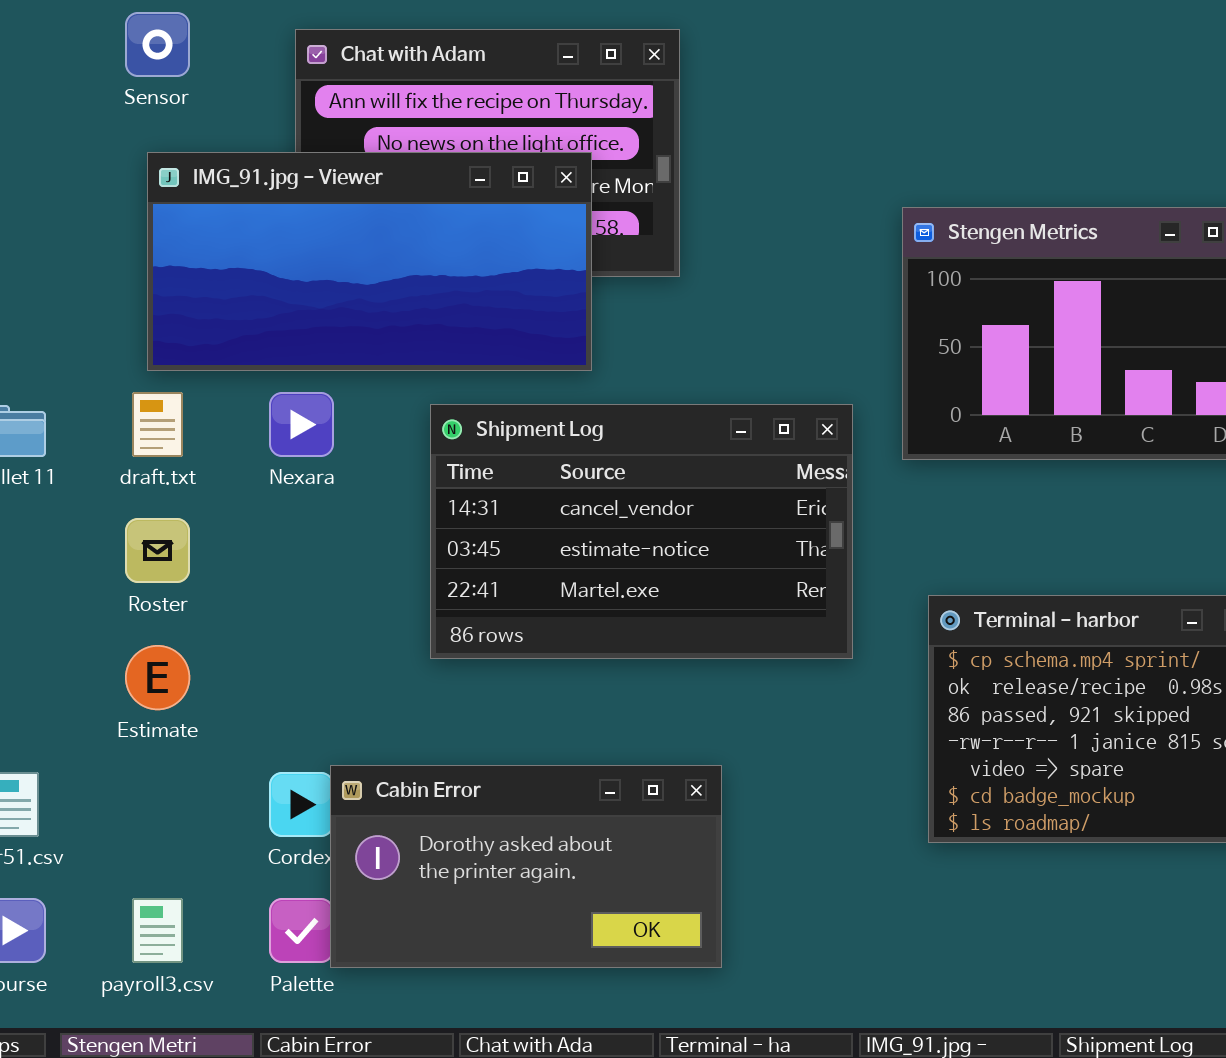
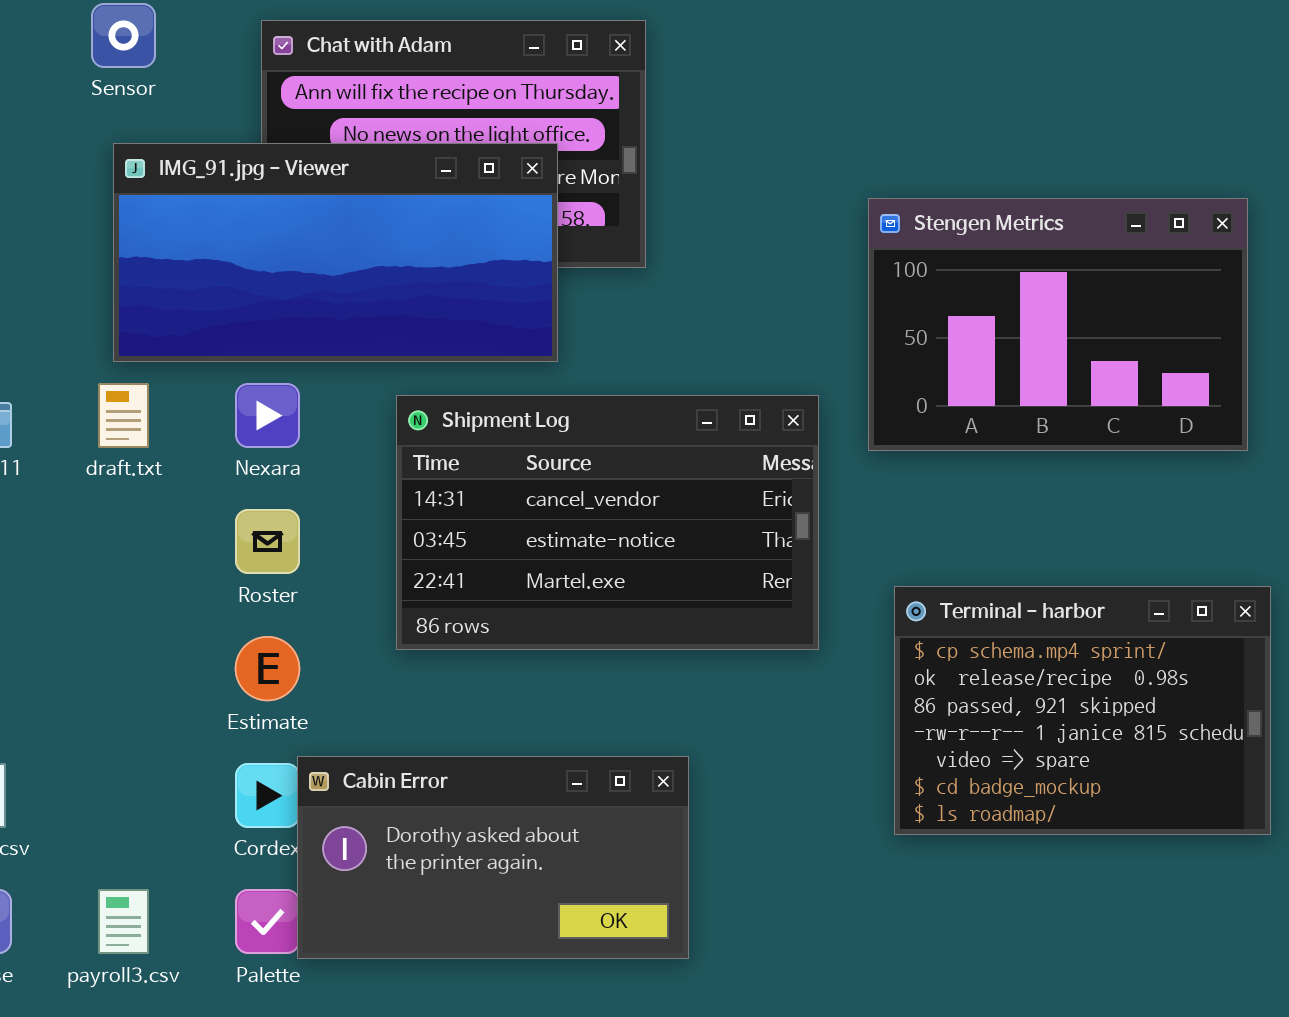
Roster: [125,518,190,583] -> [235,509,300,574], moved
Estimate: [125,645,190,710] -> [235,636,300,701], moved

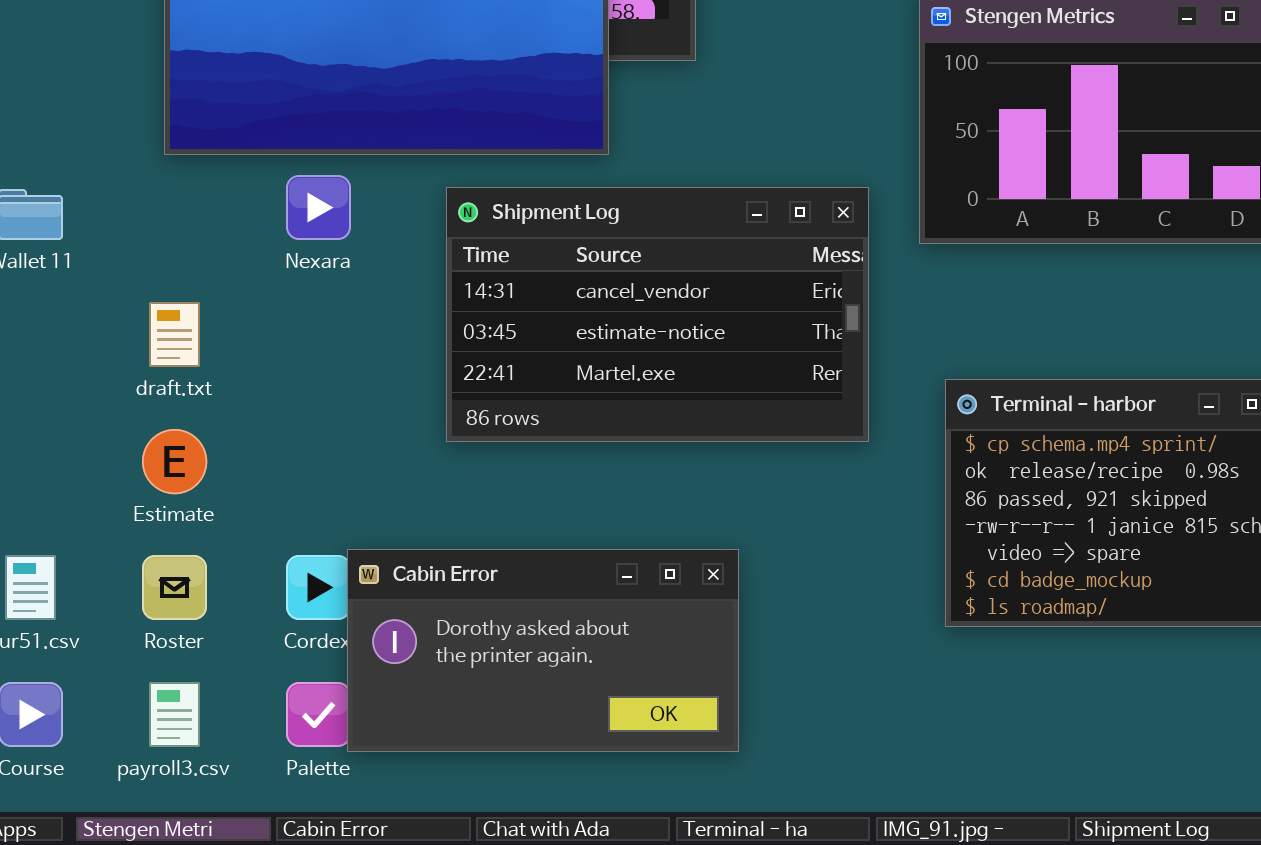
draft.txt: [98,383,149,448] -> [149,302,200,367], moved
Roster: [235,509,300,574] -> [142,555,207,620], moved
Estimate: [235,636,300,701] -> [142,429,207,494], moved

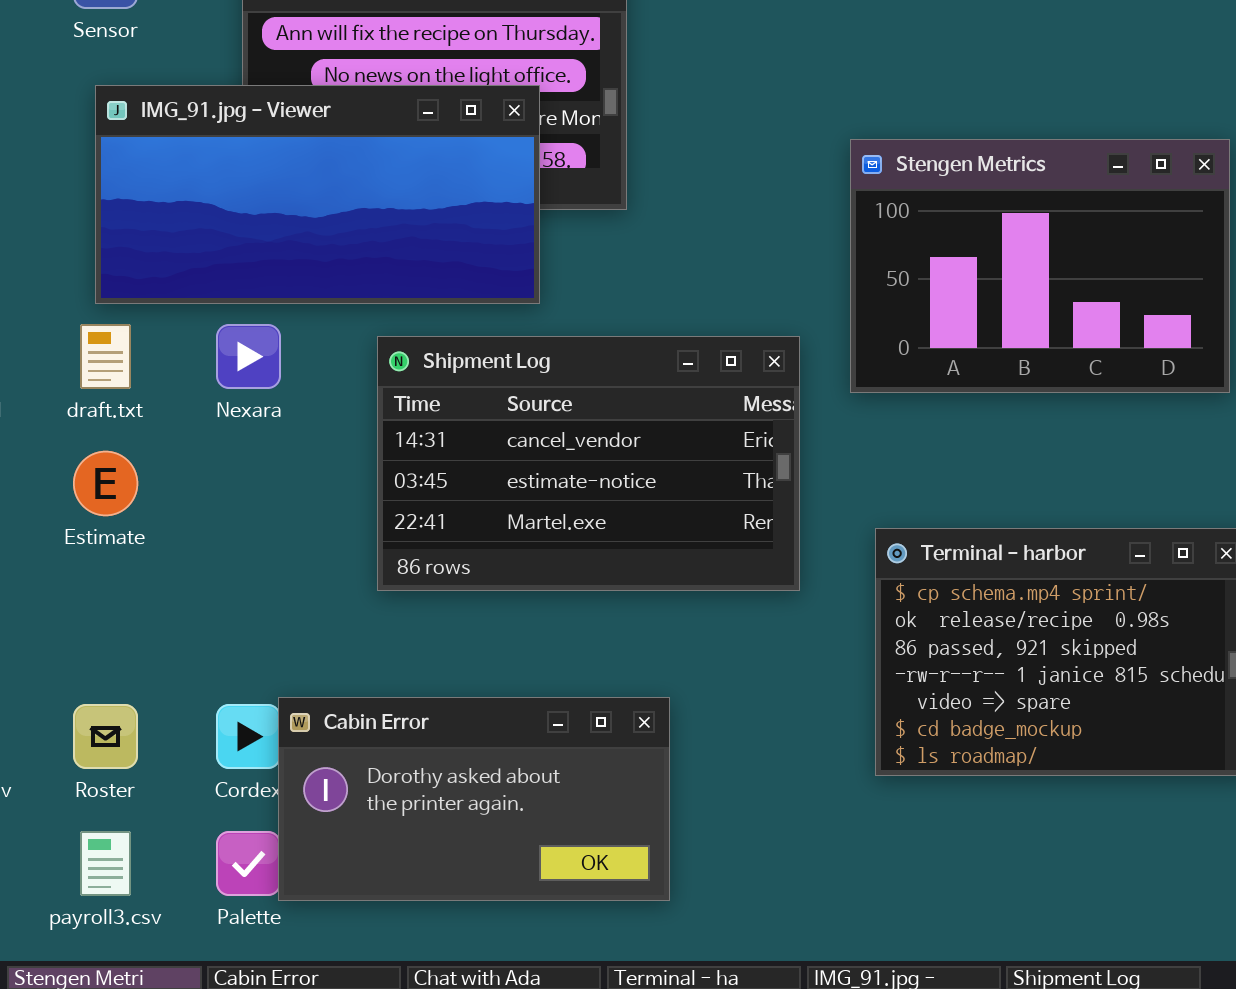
draft.txt: [149,302,200,367] -> [80,324,131,389], moved
Estimate: [142,429,207,494] -> [73,451,138,516], moved

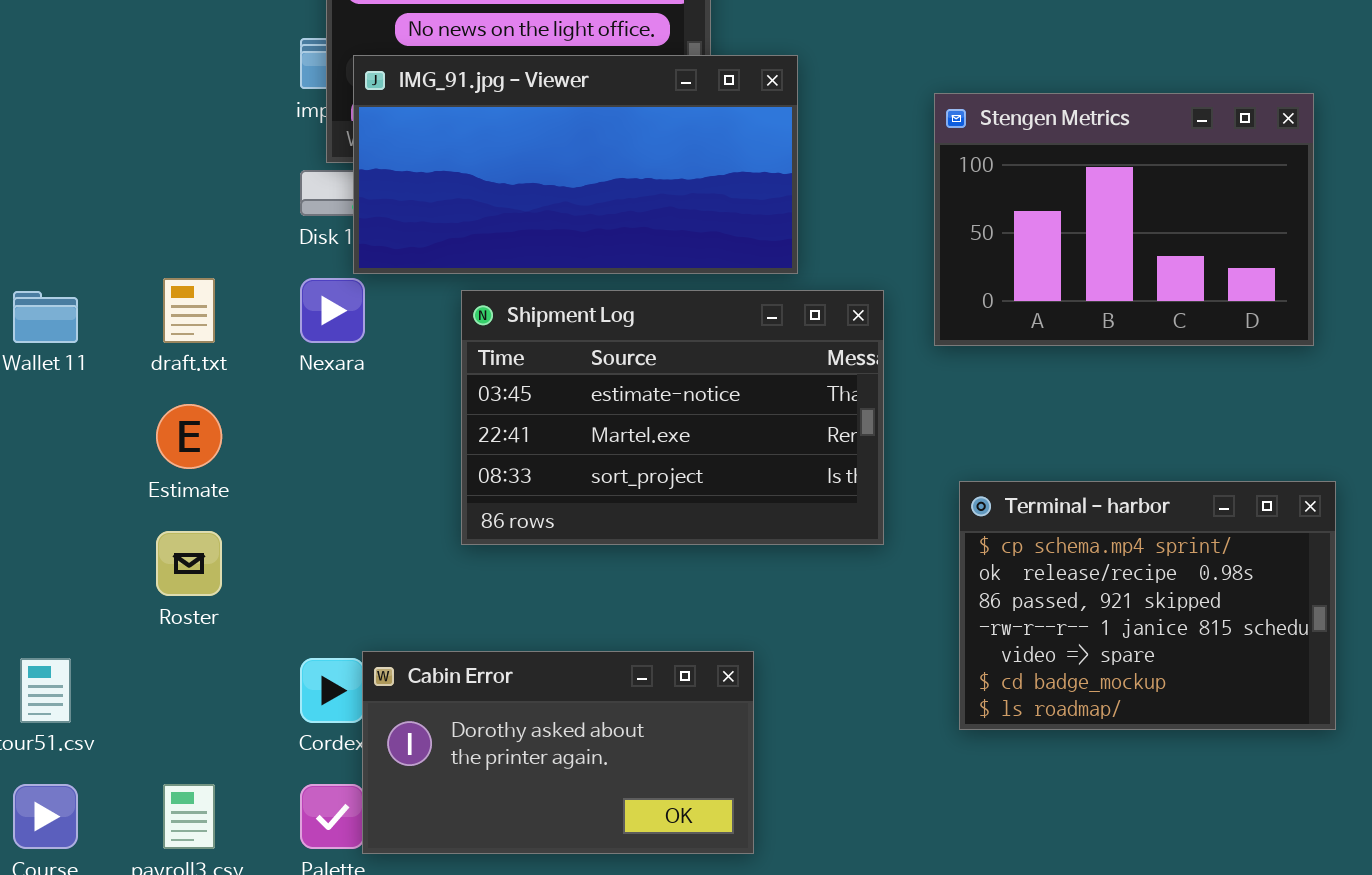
IMG_91.jpg - Viewer: [95,85,540,304] -> [353,55,798,274], moved
Shipment Log: [377,336,800,591] -> [461,290,884,545], scrolled down 1 row
Roster: [73,704,138,769] -> [156,531,222,596], moved

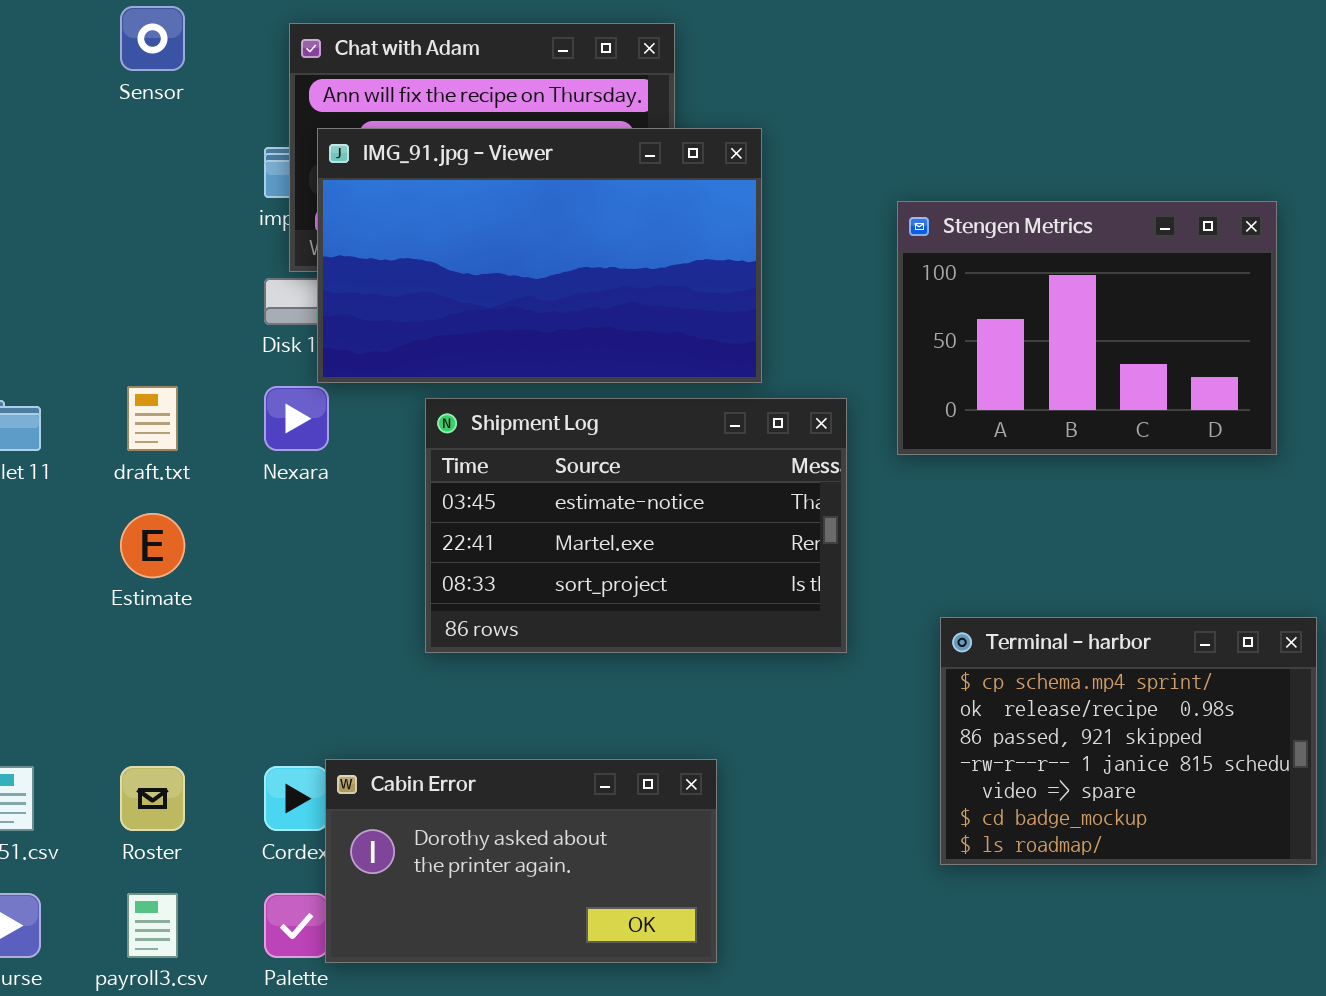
IMG_91.jpg - Viewer: [353,55,798,274] -> [317,128,762,383], resized
Terminal - harbor: [959,481,1336,730] -> [940,617,1317,865], moved
Roster: [156,531,222,596] -> [120,766,185,831], moved

